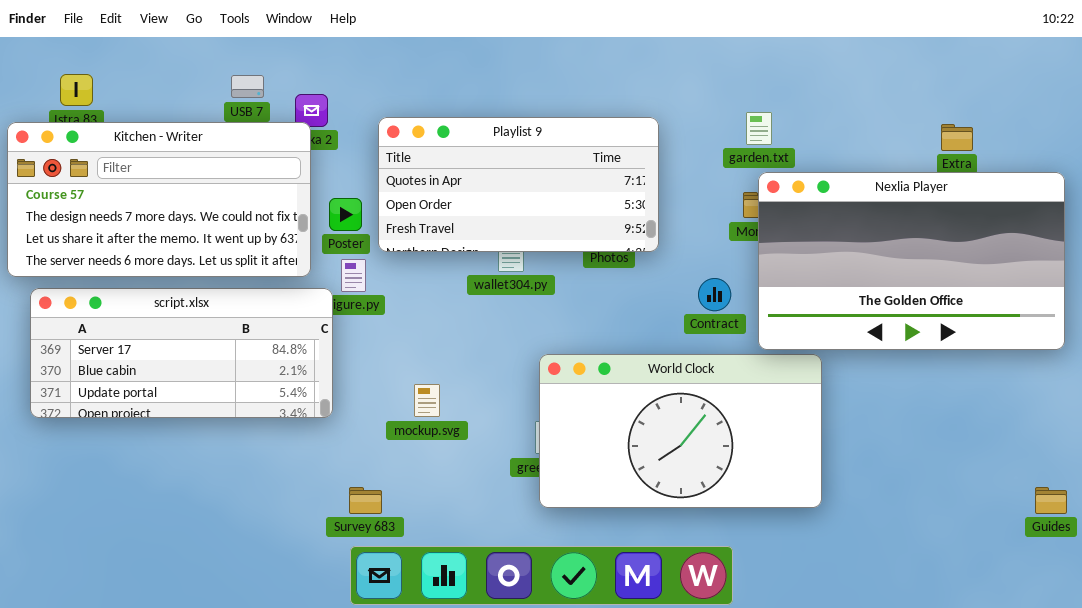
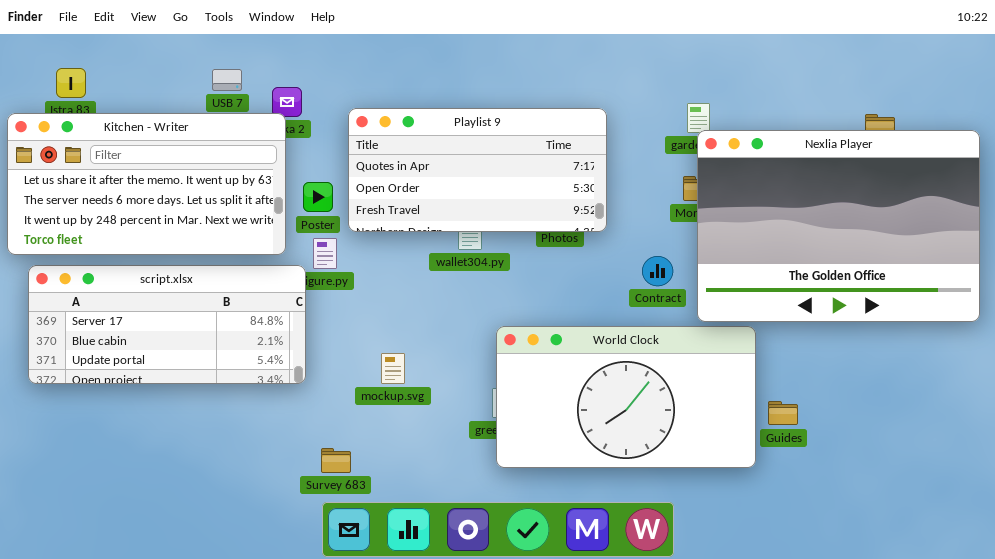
Kitchen - Writer: [7,122,311,277] -> [7,113,286,255], scrolled down 2 rows
Nexlia Player: [758,172,1065,350] -> [697,130,980,322], resized
Guides: [1035,487,1067,514] -> [768,401,798,425], moved

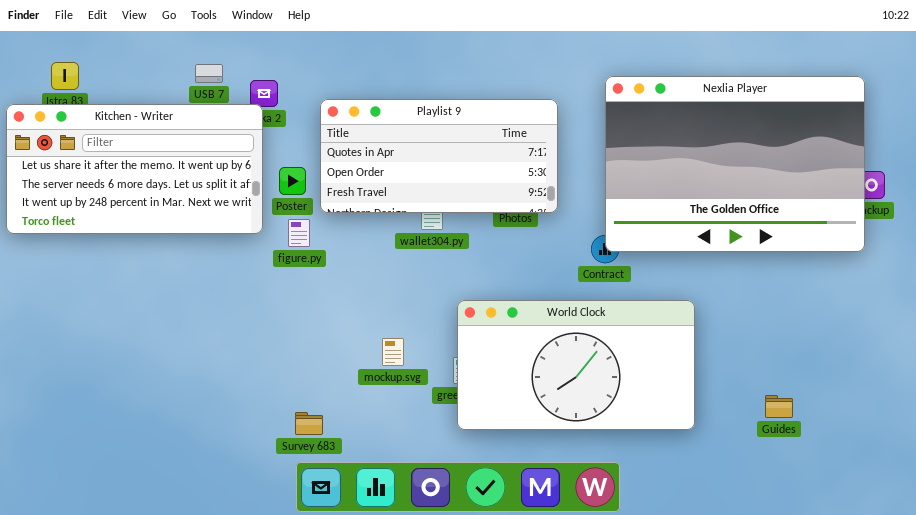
Nexlia Player: [697,130,980,322] -> [605,76,865,252], moved
script.xlsx: [28,265,306,384] -> none, closed
mockup.svg: [381,353,405,384] -> [382,338,404,366], moved
Guides: [768,401,798,425] -> [765,395,793,418], moved

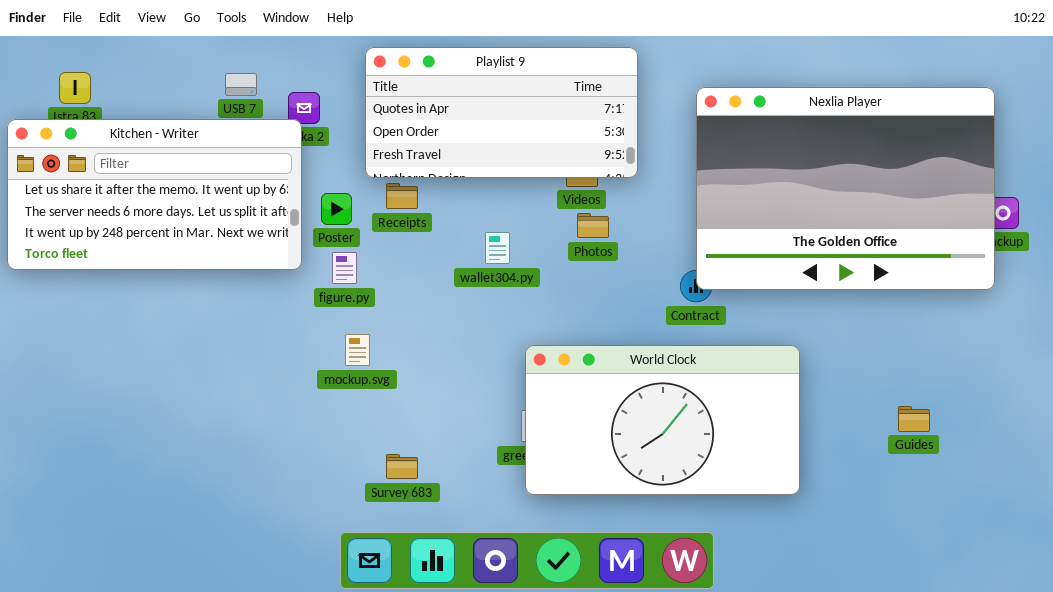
Playlist 9: [320,99,558,213] -> [365,47,638,178], moved
mockup.svg: [382,338,404,366] -> [345,334,370,366], moved
Guides: [765,395,793,418] -> [898,406,930,432], moved
Survey 683: [295,412,323,435] -> [386,454,418,479], moved

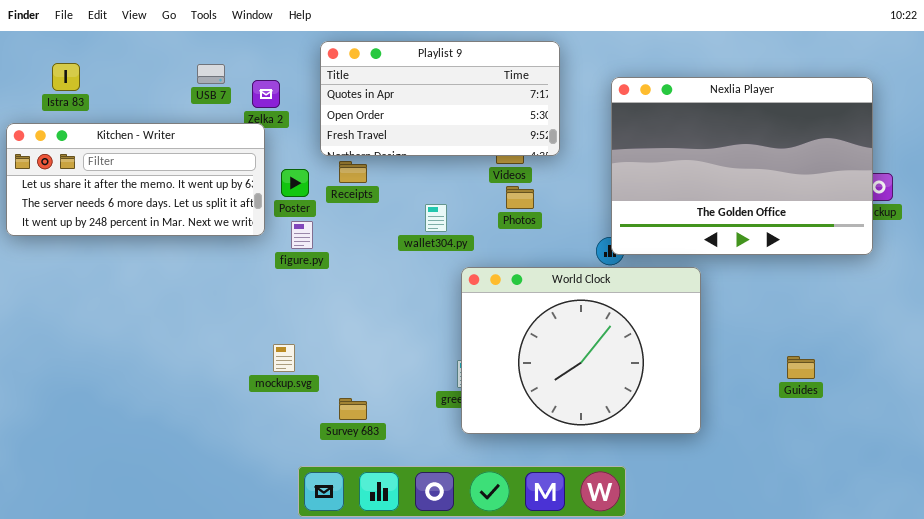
Kitchen - Writer: [7,119,302,270] -> [6,123,265,236], resized
mockup.svg: [345,334,370,366] -> [273,344,295,372], moved
World Clock: [525,345,800,495] -> [461,267,701,434], resized

